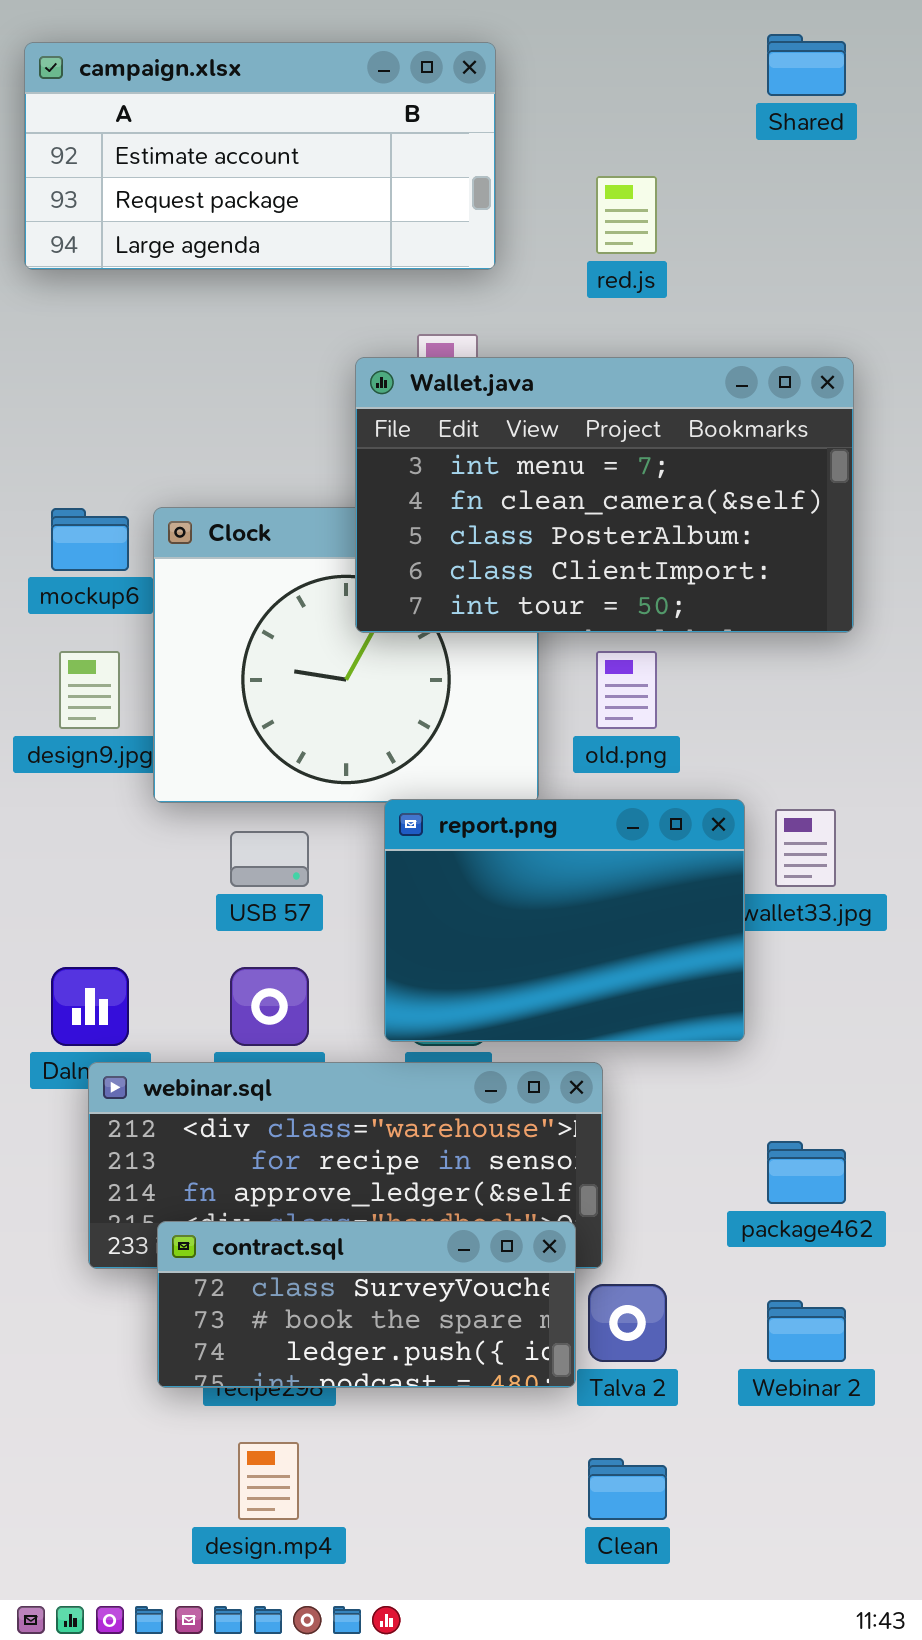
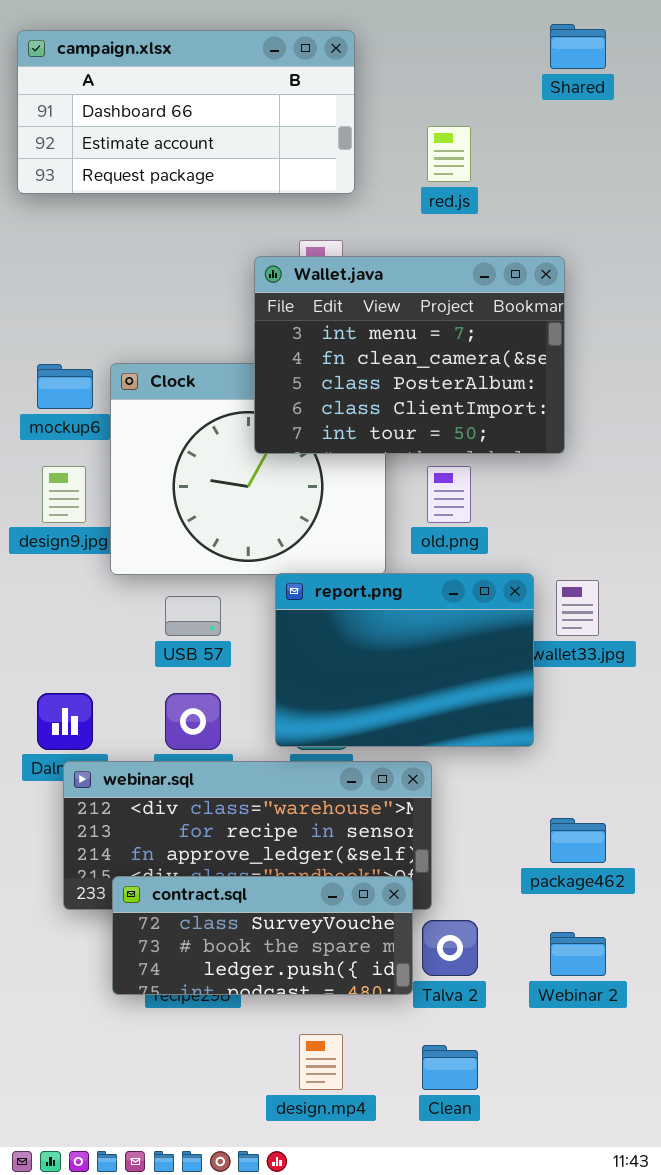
campaign.xlsx: [24,42,496,270] -> [17,30,355,194], scrolled up 1 row
Wallet.java: [355,357,854,633] -> [254,256,565,454], resized
design.mp4: [238,1442,299,1520] -> [299,1034,343,1090], moved

